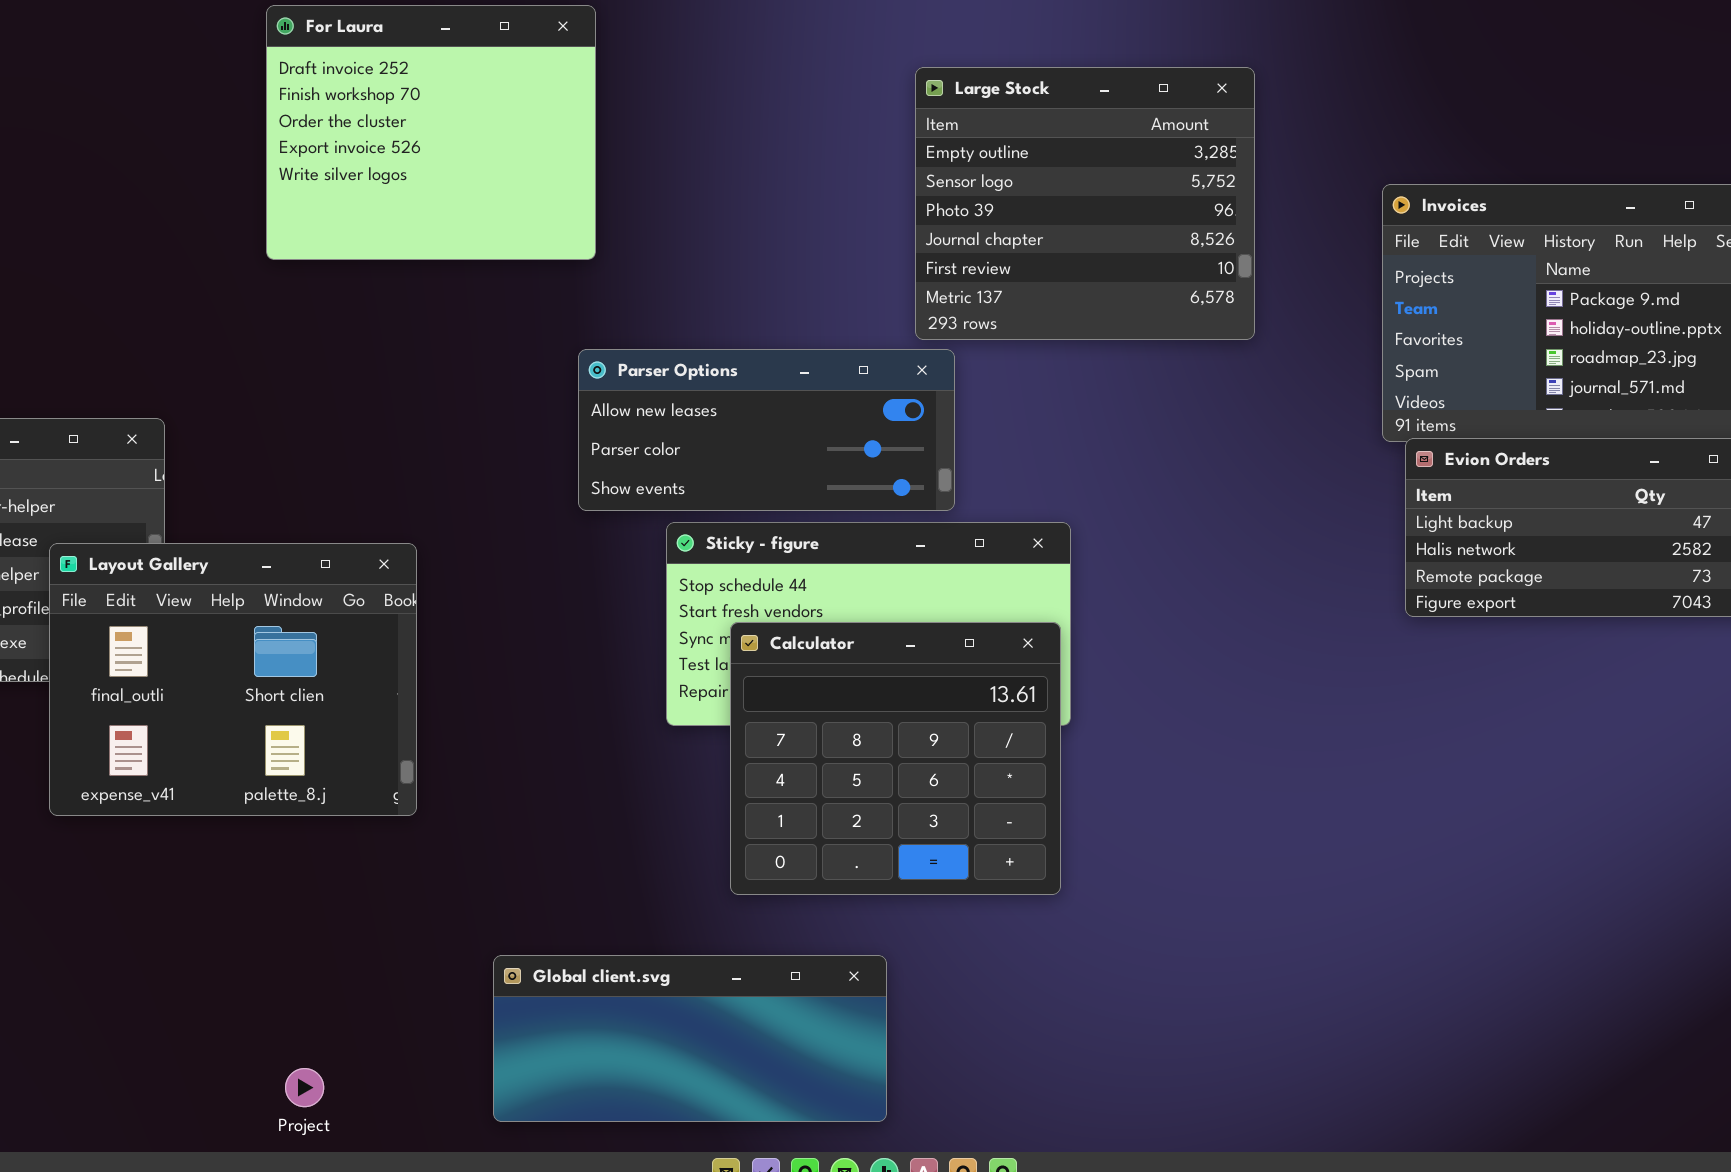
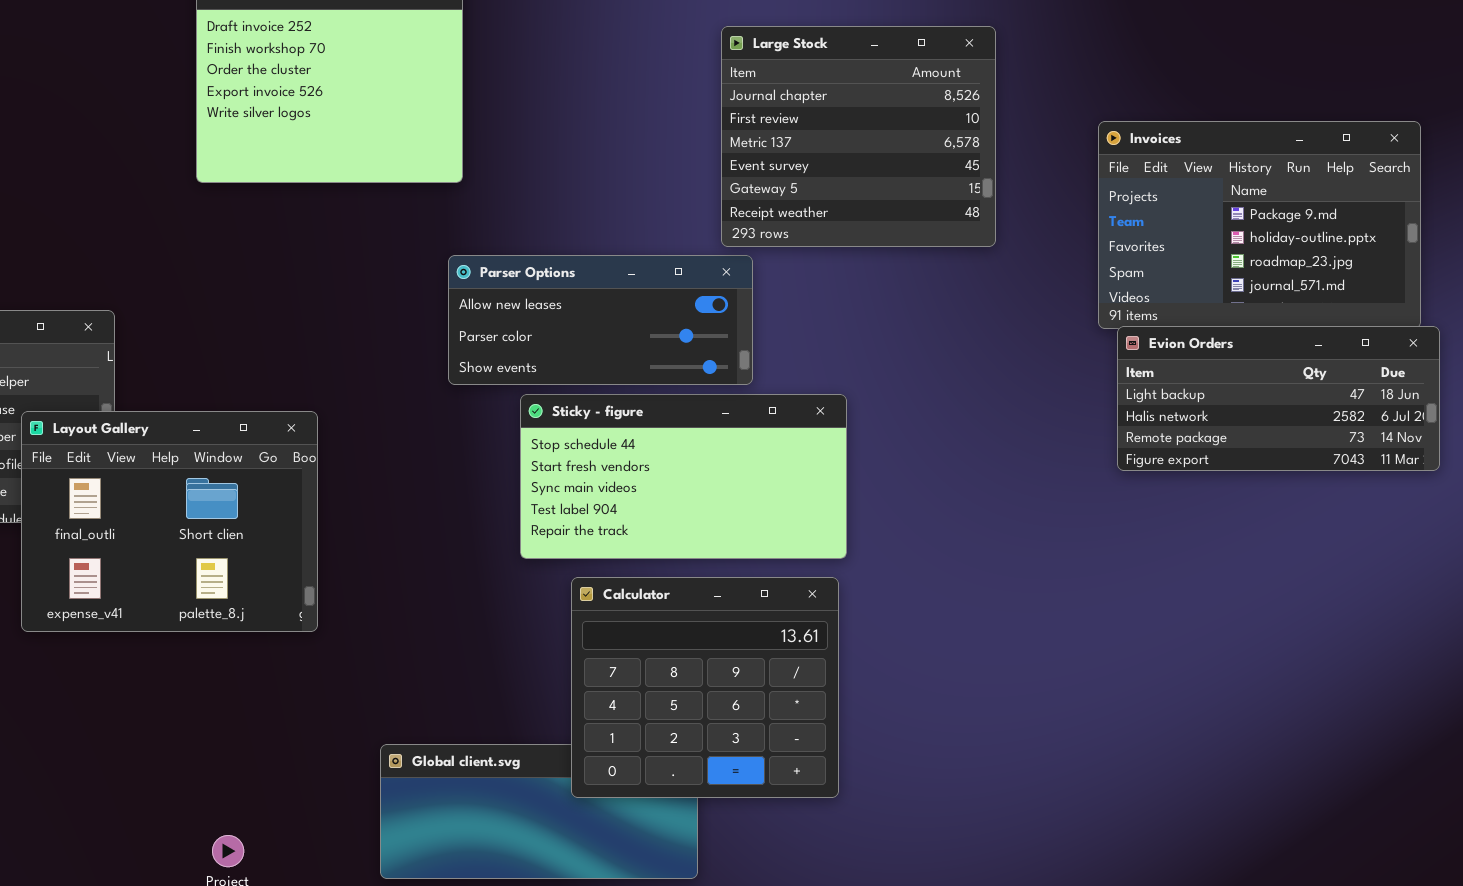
Large Stock: [915,67,1255,340] -> [721,26,996,247], scrolled down 3 rows
Calculator: [730,622,1061,895] -> [571,577,839,798], moved

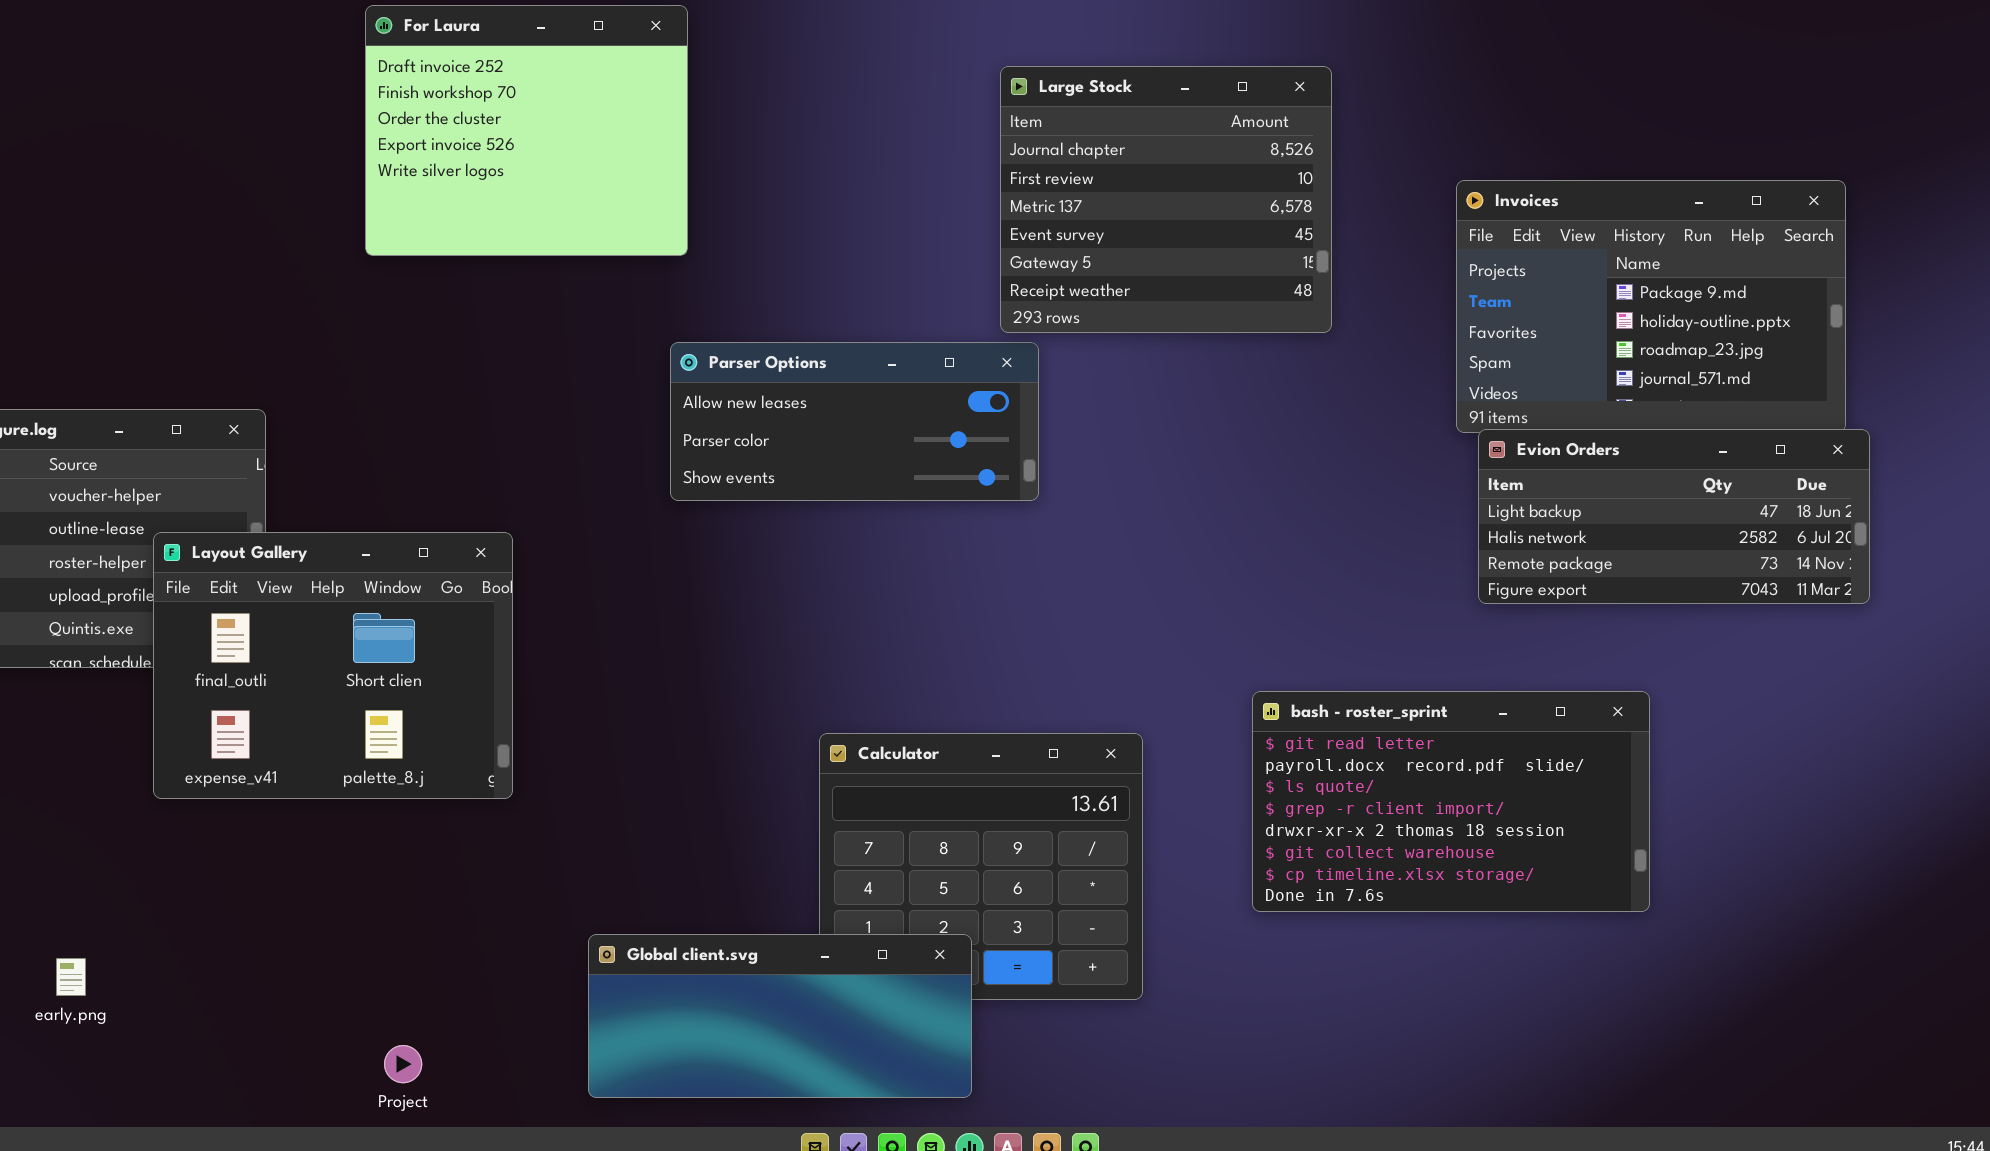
Sticky - figure: [520,394,847,559] -> none, closed
bash - roster_sprint: none -> [1252,691,1650,912], opened
Global client.svg: [380,744,698,879] -> [588,934,972,1098], raised

